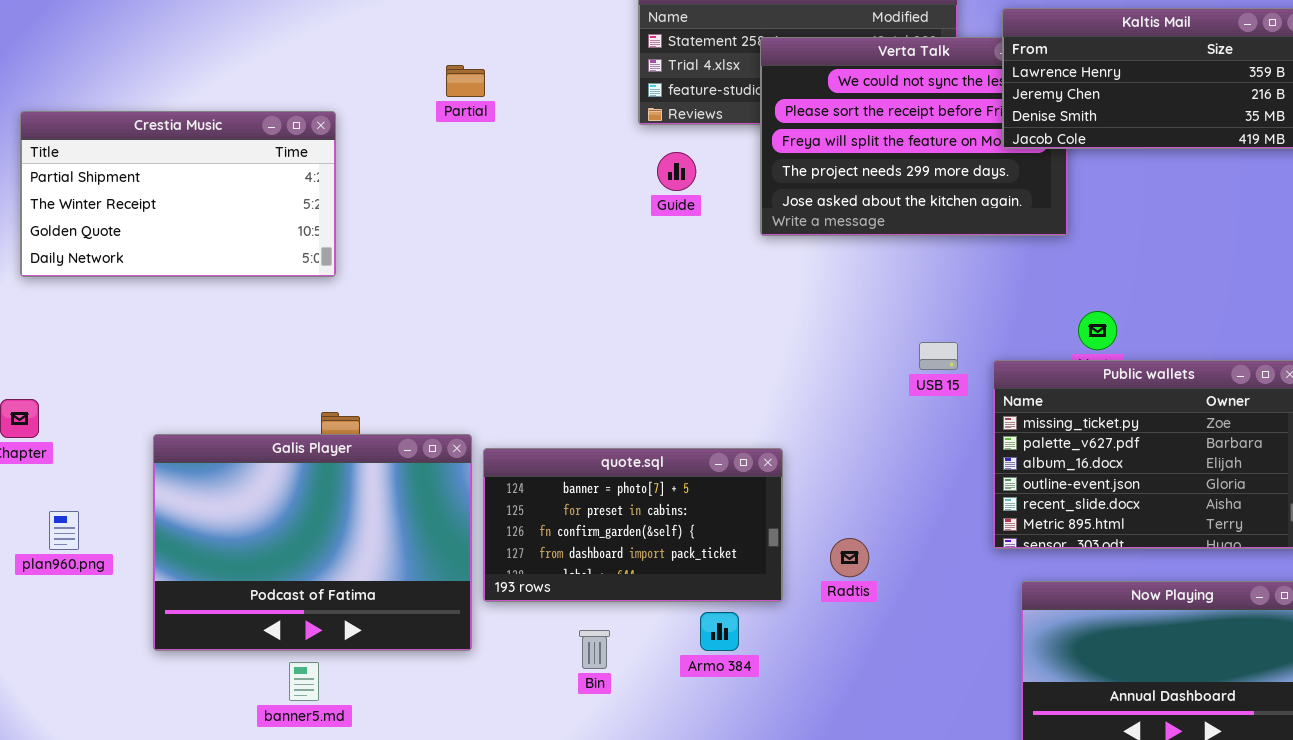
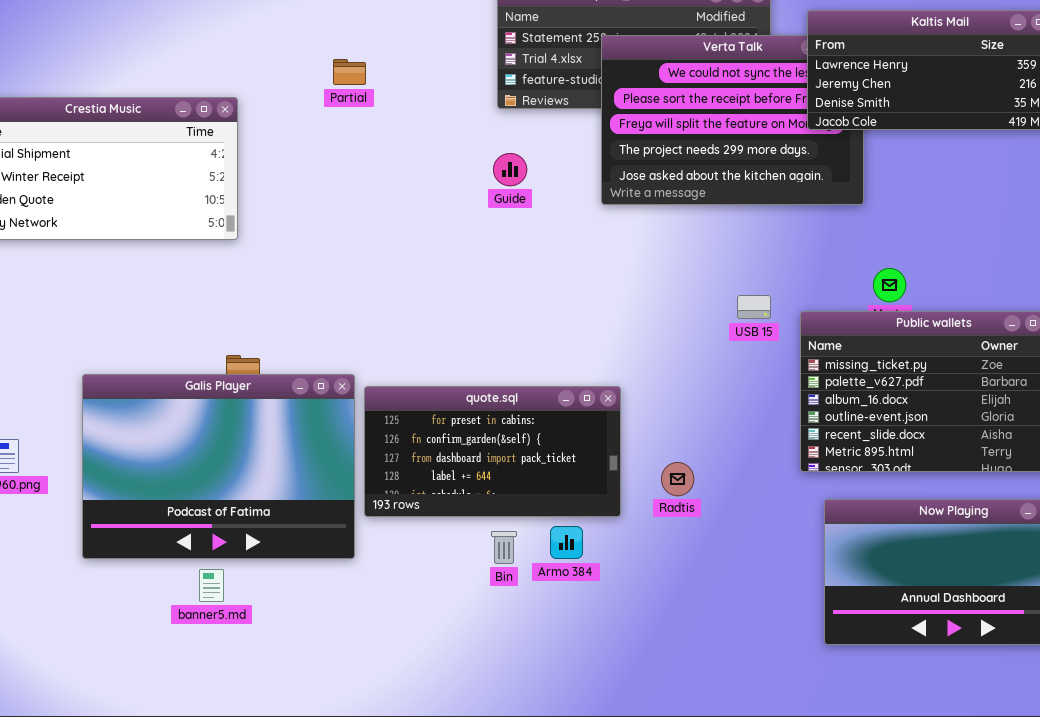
Guide: [657,152,696,191] -> [493,153,527,186], moved
quote.sql: [483,448,783,602] -> [364,386,621,517], scrolled down 1 row
Bin: [579,630,610,669] -> [491,531,517,564], moved

